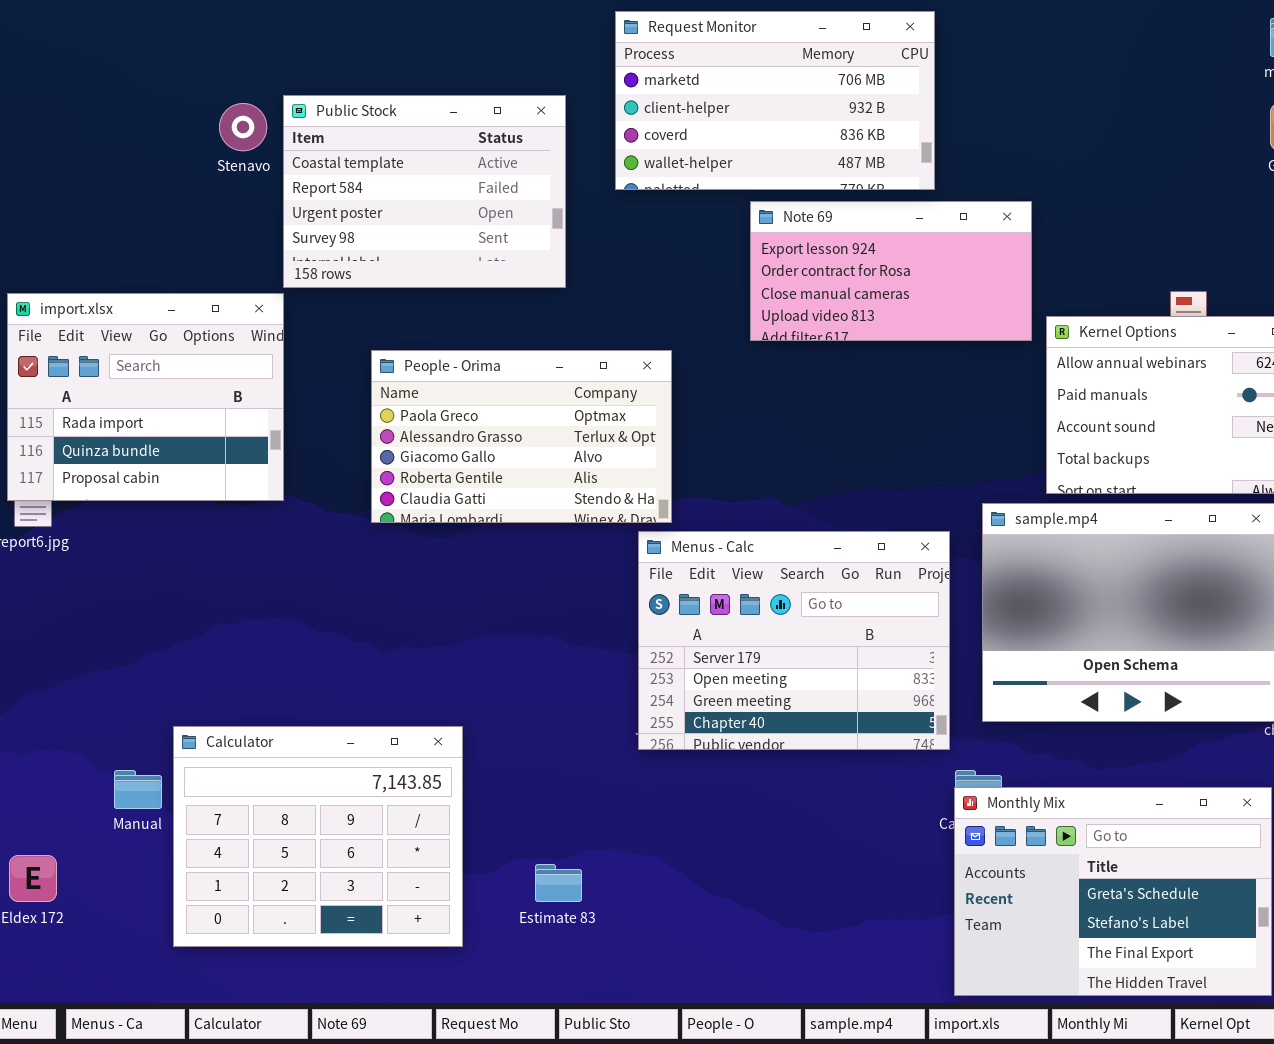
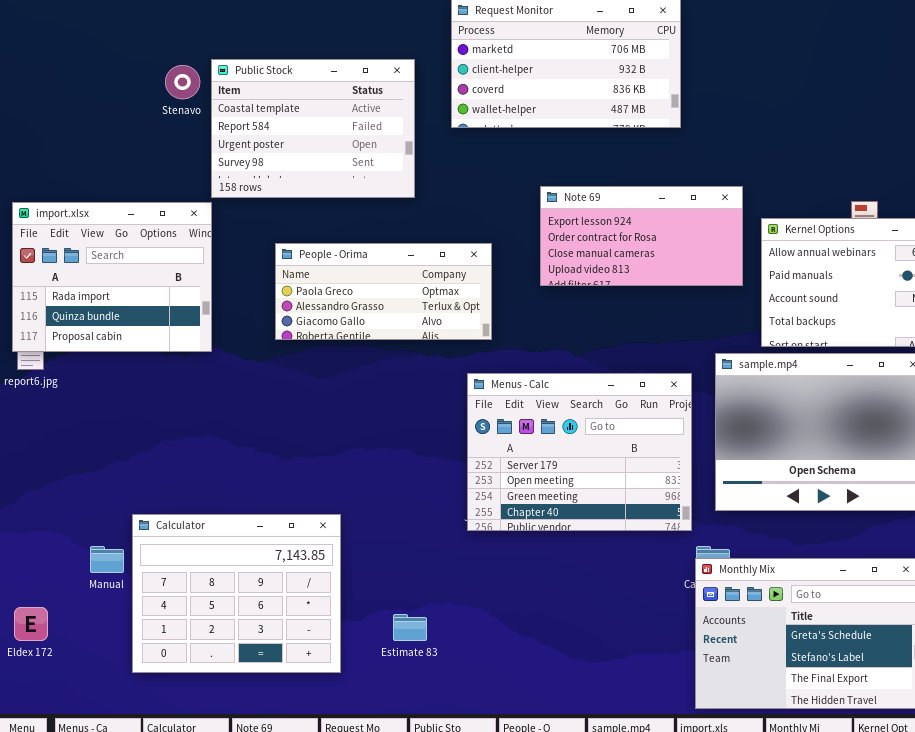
Note 69: [750,201,1032,341] -> [540,186,743,286], moved
People - Orima: [371,350,672,523] -> [275,243,492,340], resized

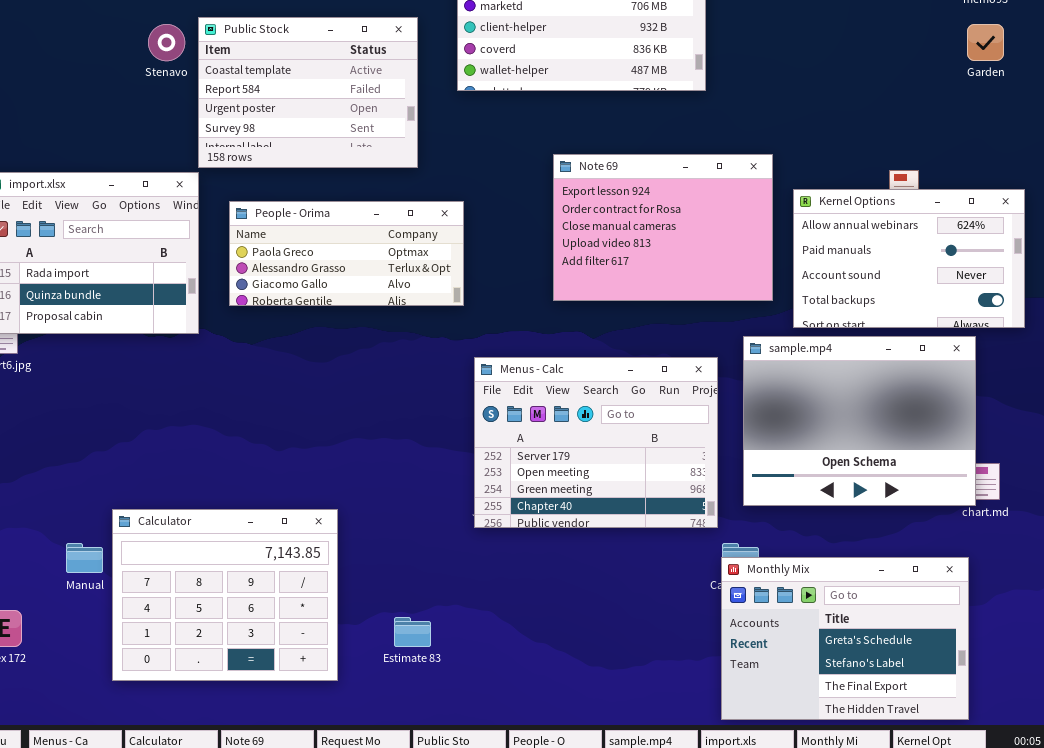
Note 69: [540,186,743,286] -> [553,154,773,301], resized
People - Orima: [275,243,492,340] -> [229,201,464,306], moved

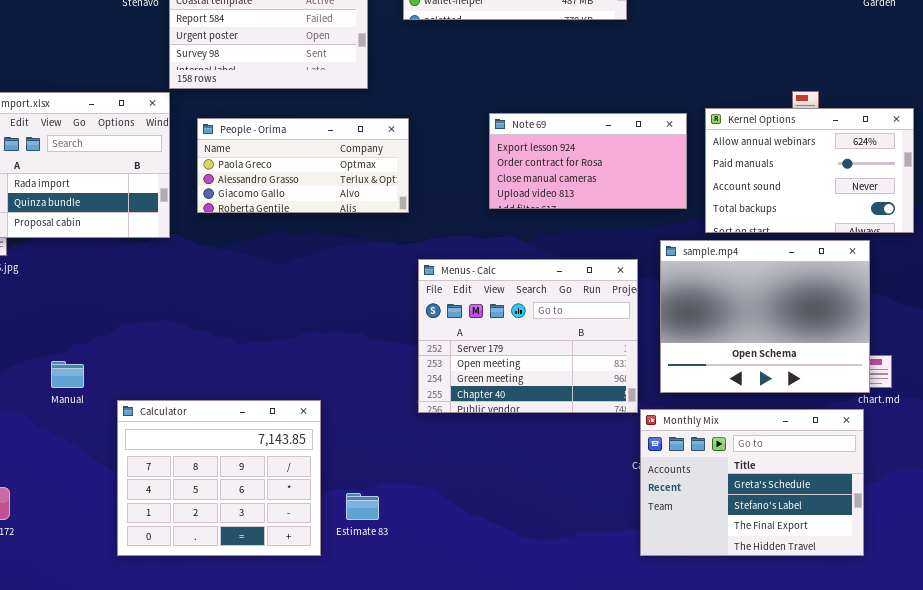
Note 69: [553,154,773,301] -> [489,113,687,209], resized
Calculator: [112,509,338,681] -> [117,400,321,556], moved
Manual: [66,543,103,573] -> [51,361,84,388], moved
Monthly Mix: [721,557,969,720] -> [640,409,864,556], moved

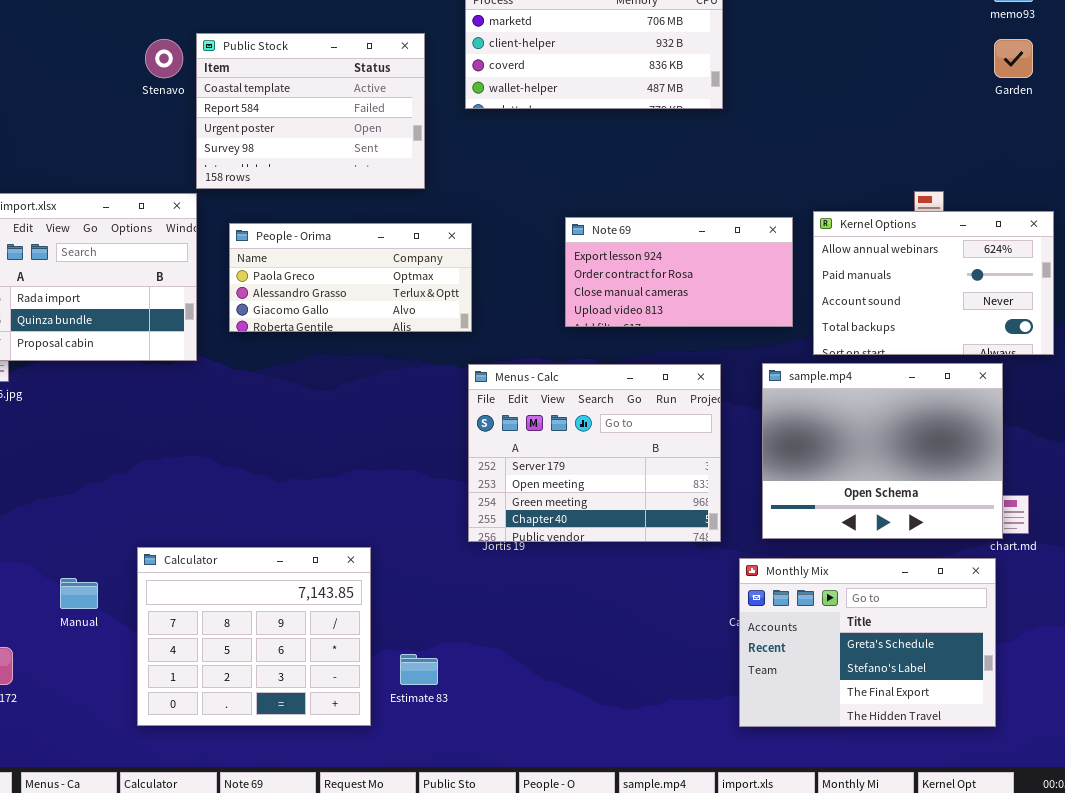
Menus - Calc: [418,259,638,413] -> [468,364,721,542], moved
Manual: [51,361,84,388] -> [60,578,98,609], moved

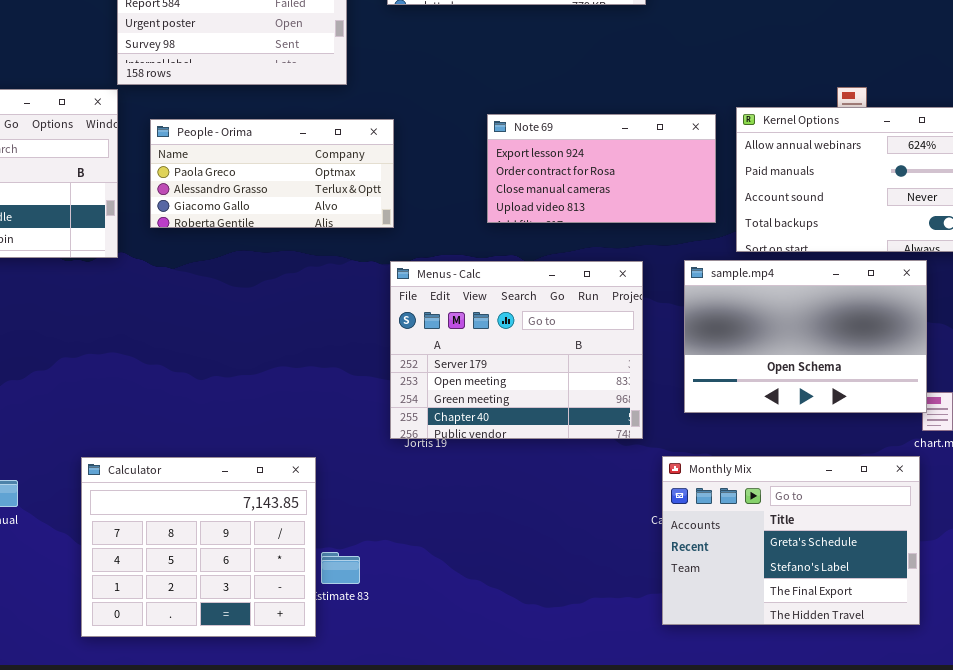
sample.mp4: [762,363,1003,539] -> [684,260,927,413], resized
Calculator: [137,547,371,726] -> [81,457,316,637], moved

